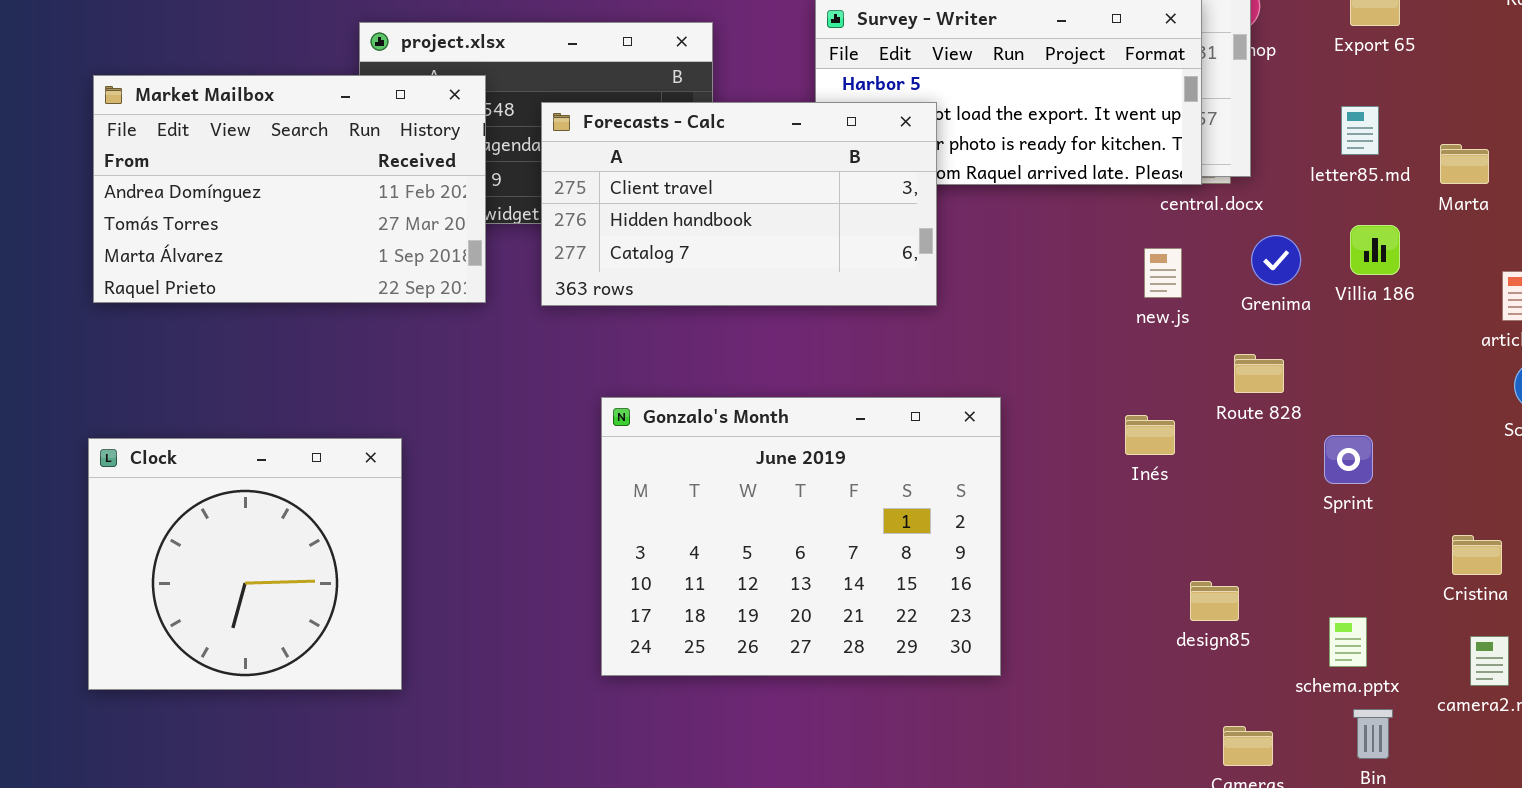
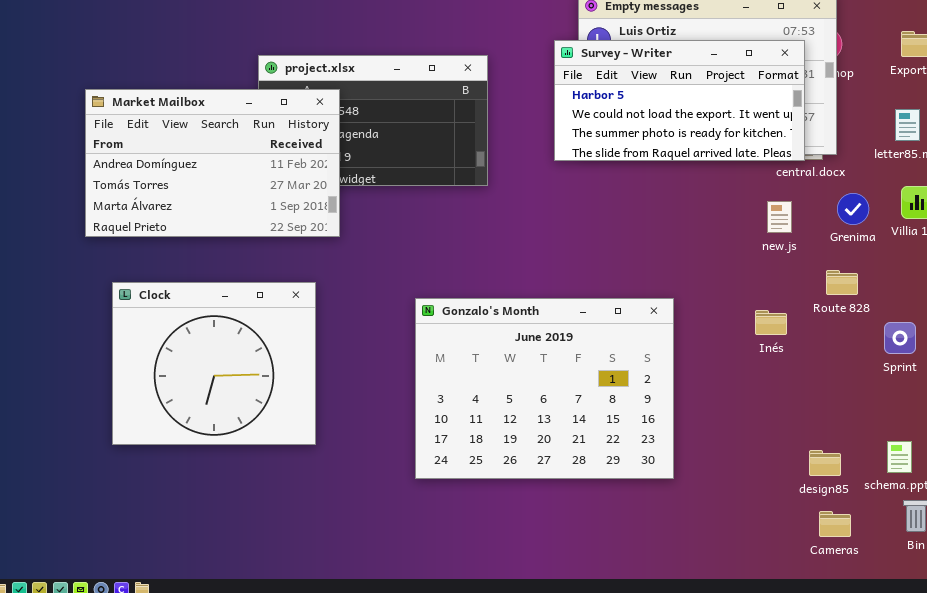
Forecasts - Calc: [541,102,937,306] -> none, closed
Clock: [88,438,402,690] -> [112,282,316,445], moved
design85: [1190,581,1239,621] -> [809,450,841,476], moved

